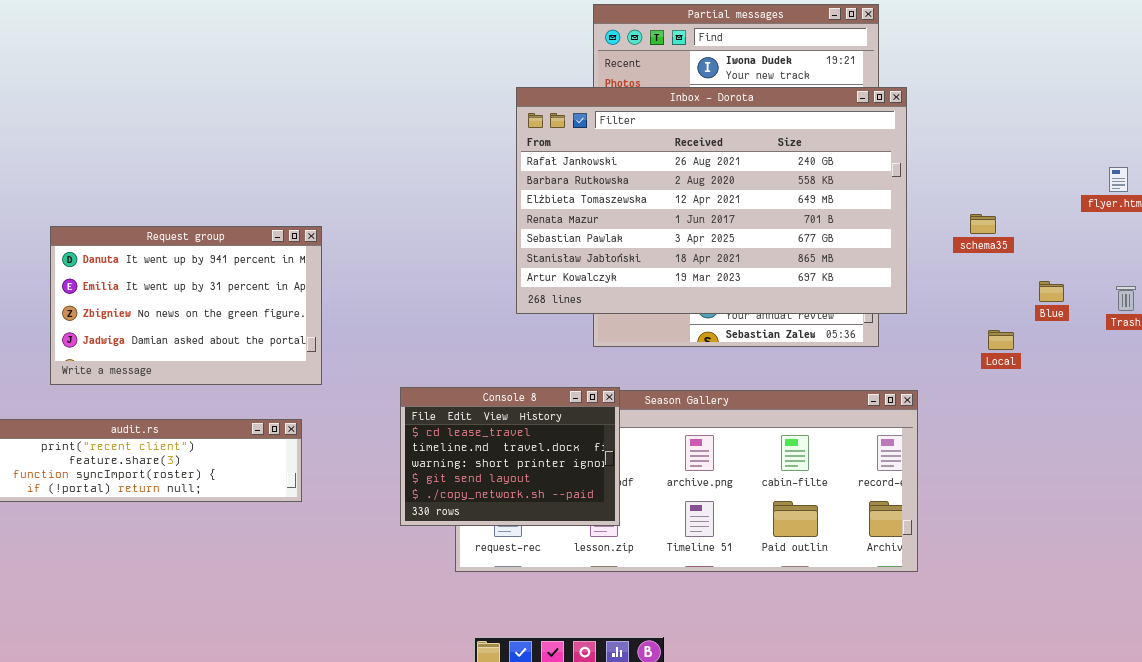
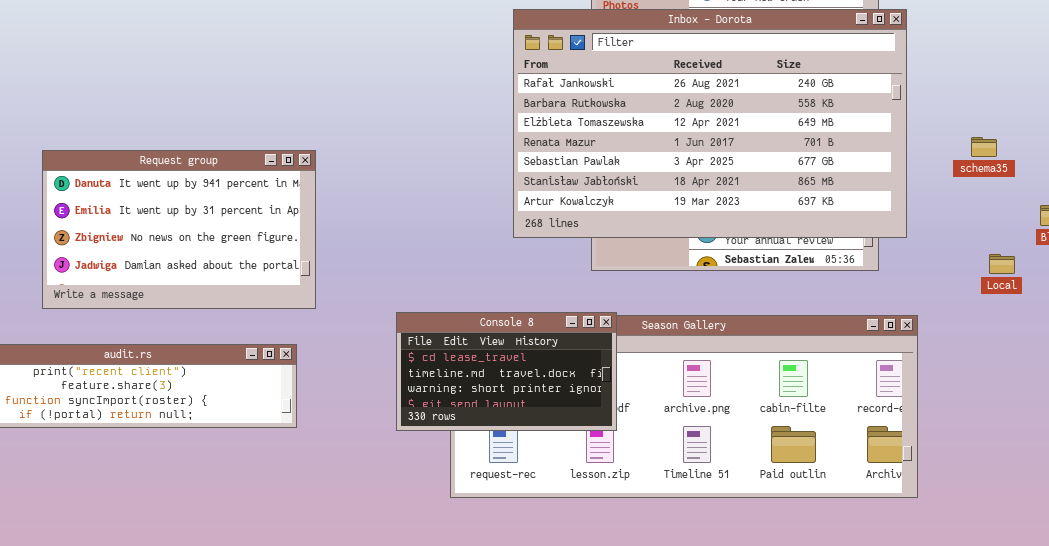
Console 8: [400,387,620,526] -> [396,312,617,431], resized

